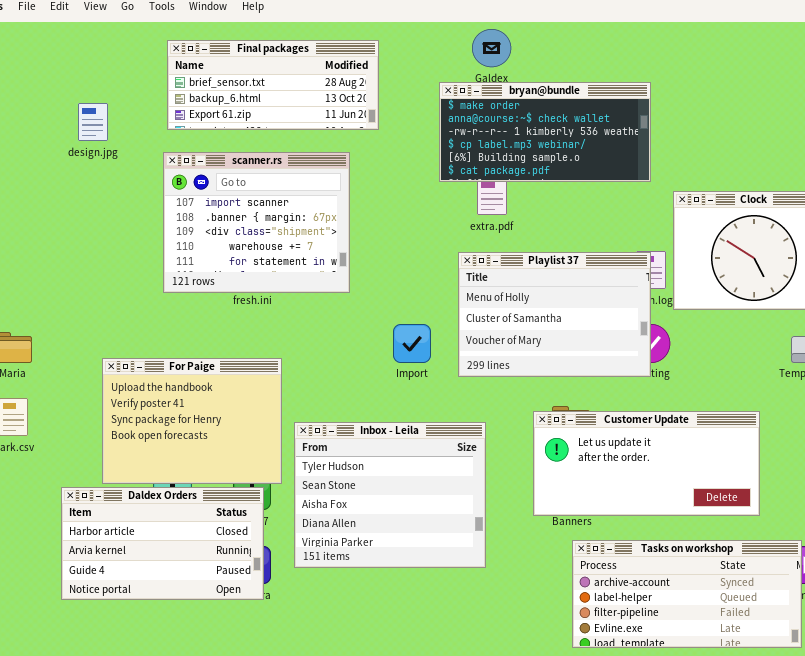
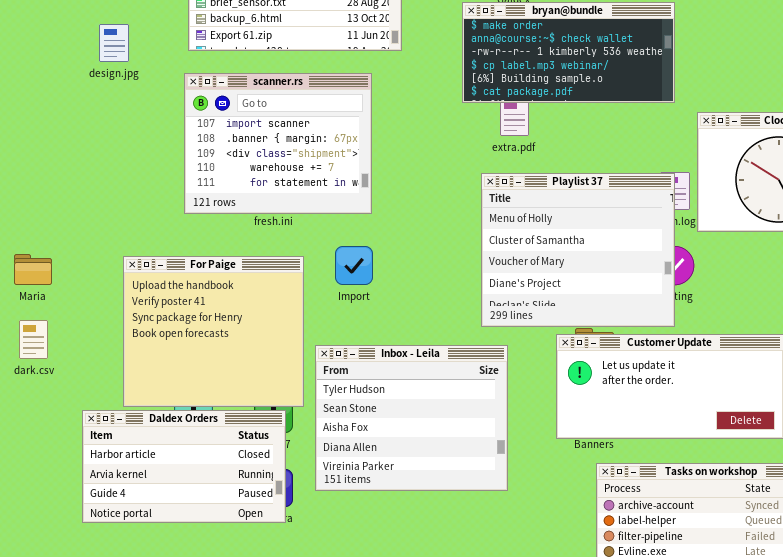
Playlist 37: [458,252,651,377] -> [481,173,675,327], resized
Import: [393,324,431,363] -> [335,246,373,285], moved
For Paige: [102,358,282,484] -> [123,256,304,407], resized

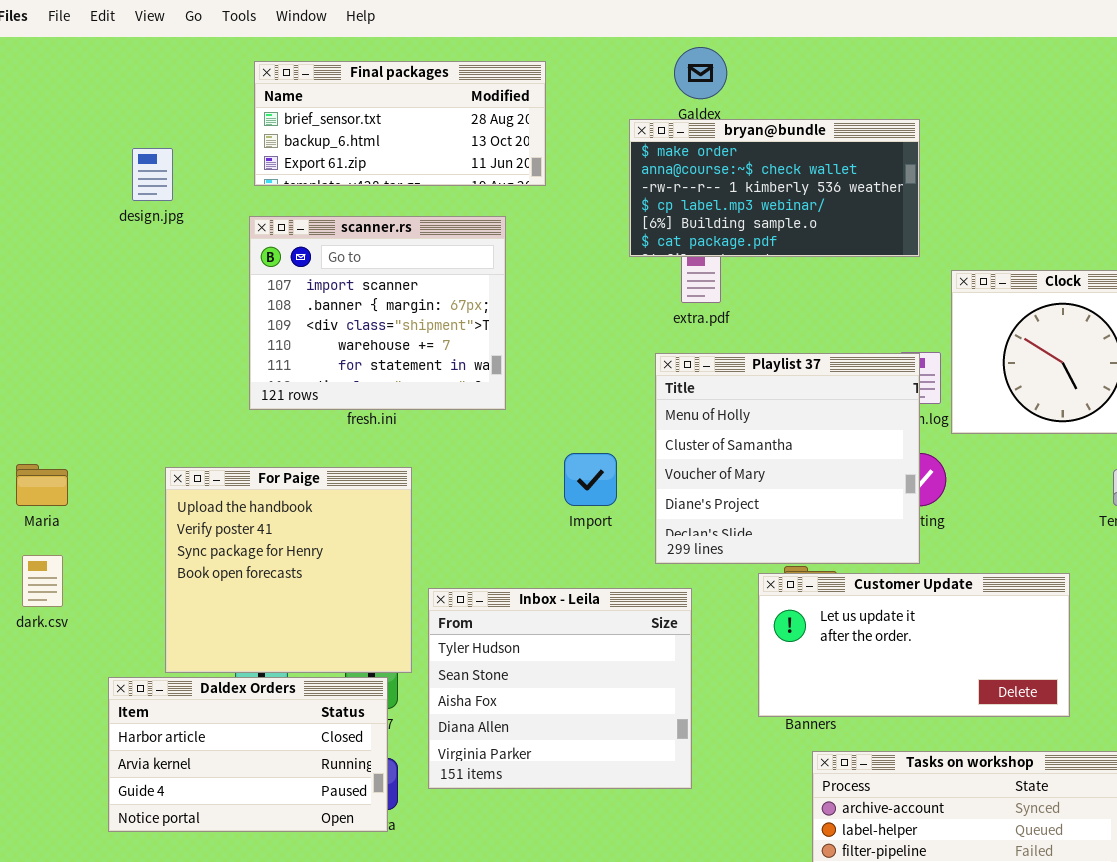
Import: [335,246,373,285] -> [564,453,617,506], moved

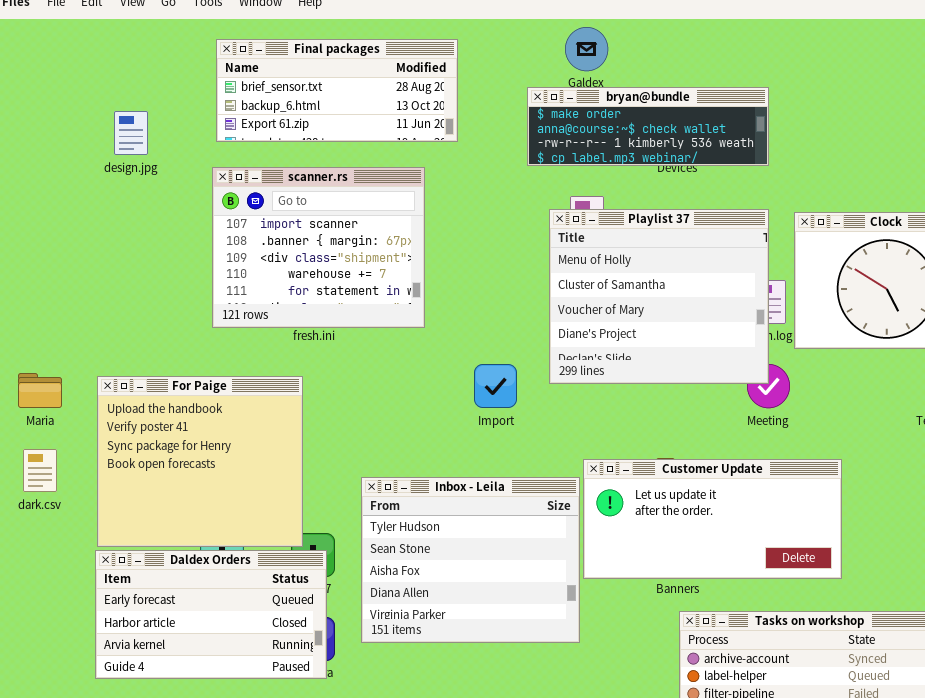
bryan@bundle: [629,119,920,257] -> [527,87,769,166], resized
Playlist 37: [655,353,920,564] -> [549,209,769,384], moved
For Paige: [165,467,412,673] -> [97,376,303,547], moved
Customer Update: [758,573,1070,717] -> [583,459,842,579], moved
Daldex Orders: [108,677,388,832] -> [95,550,327,679], scrolled up 1 row

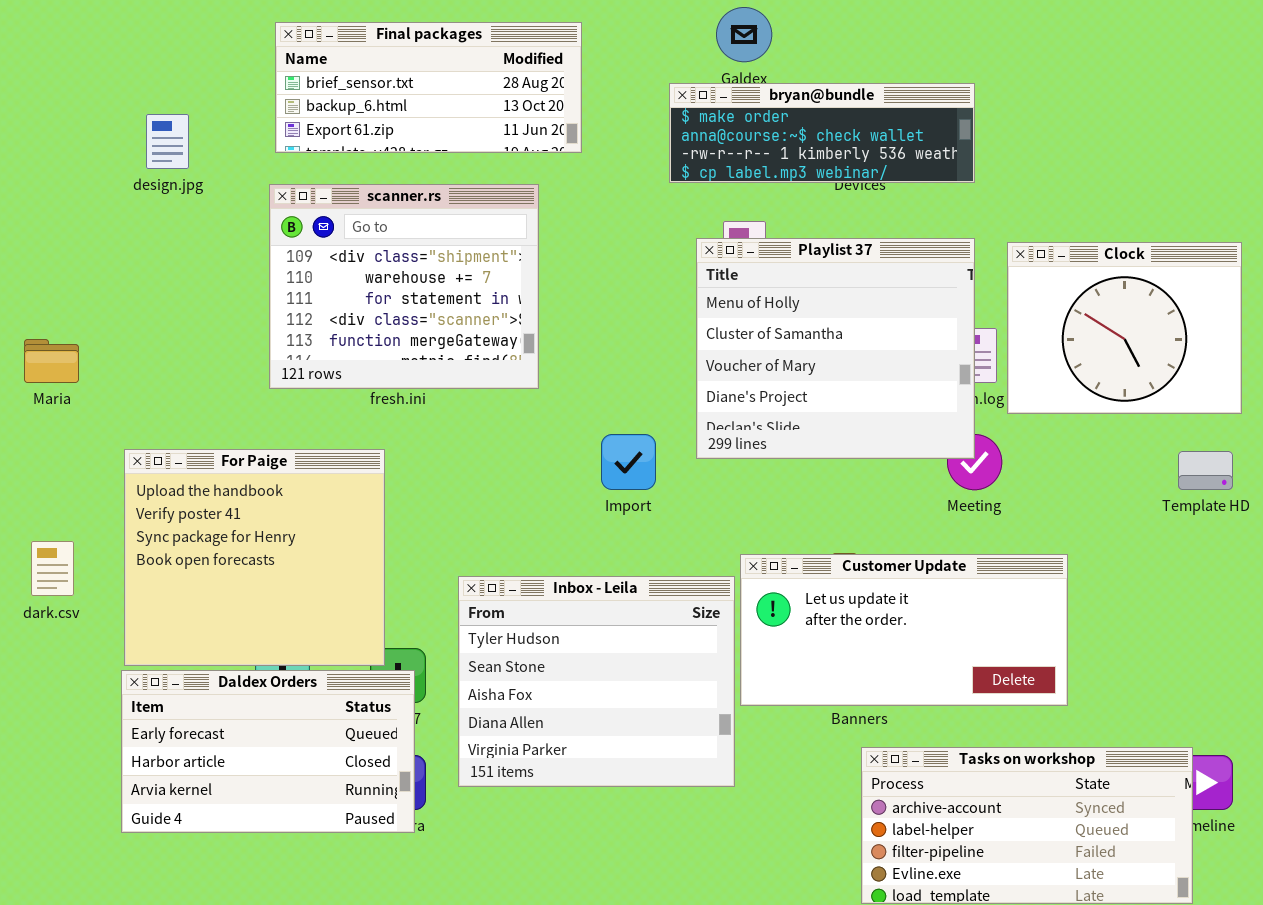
scanner.rs: [212,167,425,328] -> [269,184,539,389], scrolled down 2 rows
Maria: [18,373,62,408] -> [24,339,79,383], moved

